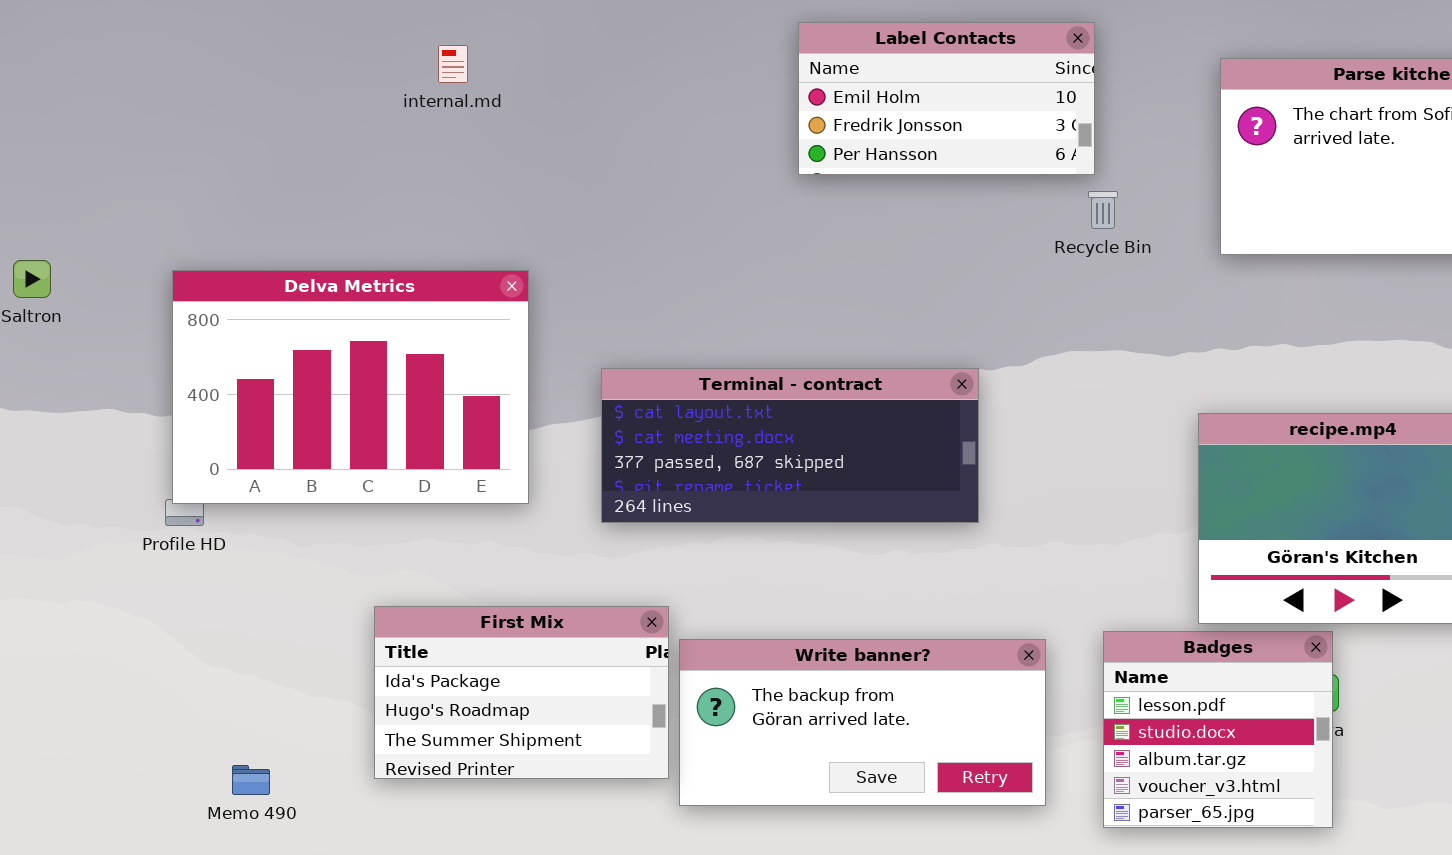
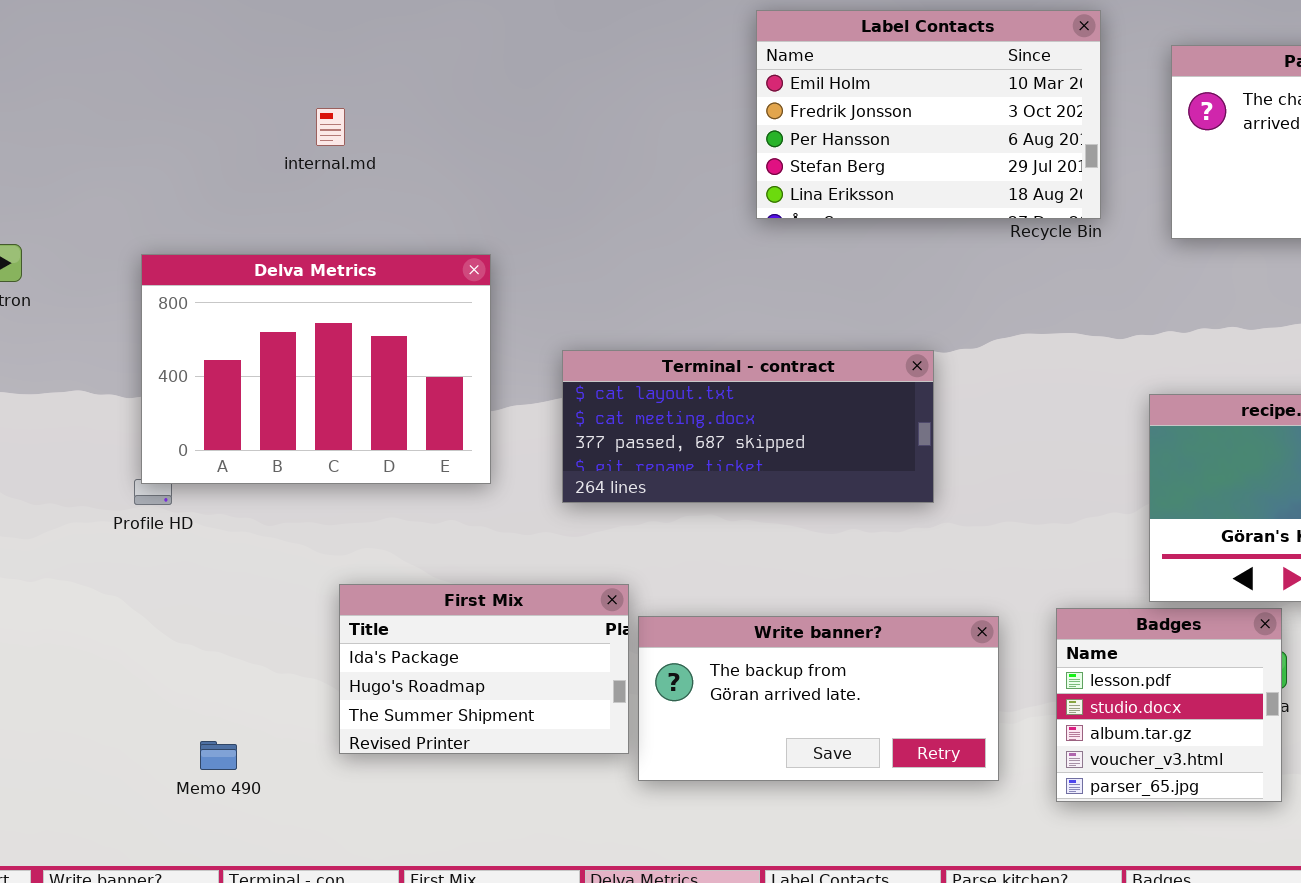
Label Contacts: [798,22,1095,175] -> [756,10,1101,219], resized
internal.md: [438,45,468,83] -> [316,108,345,146], moved

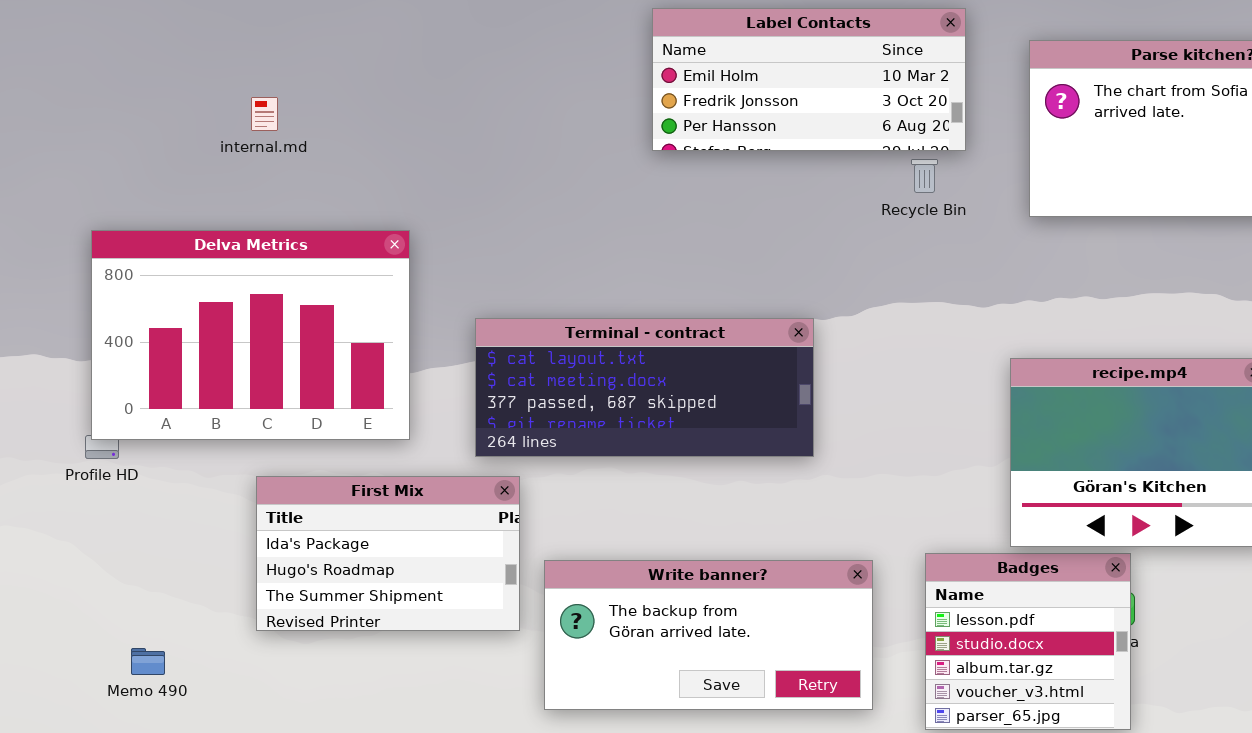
Label Contacts: [756,10,1101,219] -> [652,8,966,151], resized
First Mix: [339,584,629,754] -> [256,476,520,631], moved
Memo 490: [200,741,237,770] -> [131,648,165,675], moved

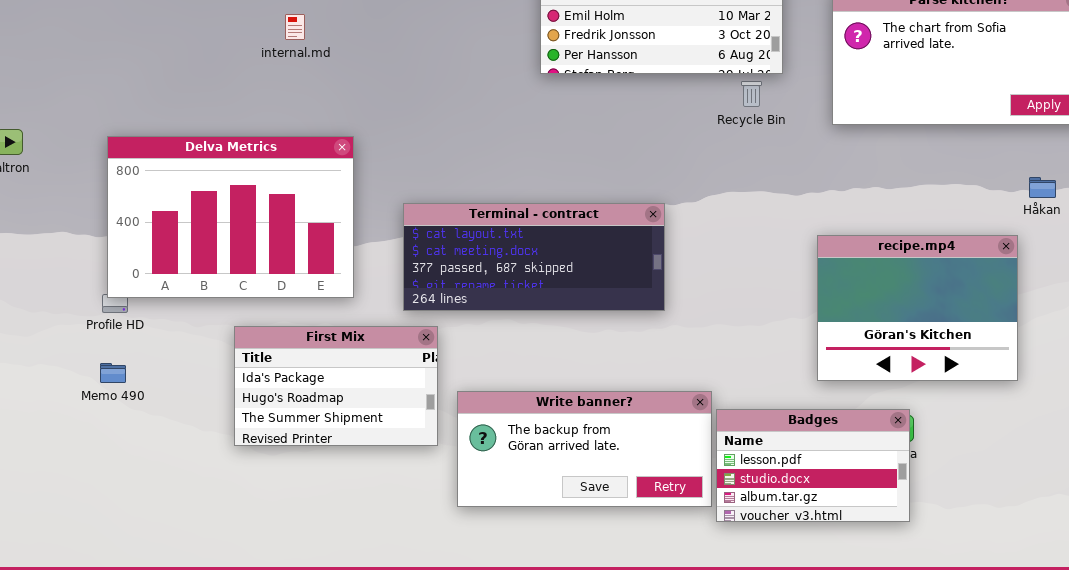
internal.md: [251,97,278,131] -> [285,14,305,40], moved
Badges: [925,553,1131,730] -> [716,409,910,522], resized
Memo 490: [131,648,165,675] -> [100,363,126,383], moved

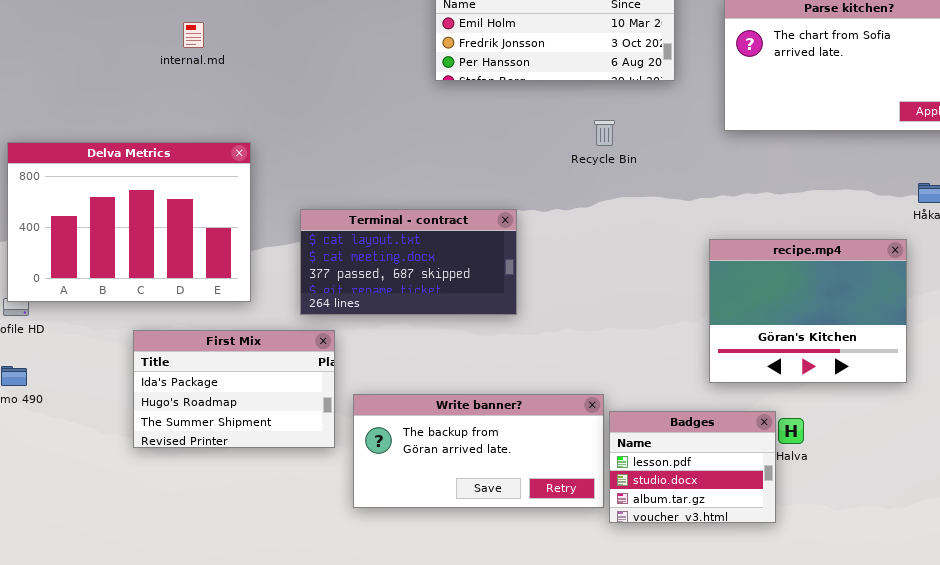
Recycle Bin: [741,81,762,107] -> [594,120,615,146], moved
Terminal - contract: [403,203,665,311] -> [300,209,517,315], resized
Badges: [716,409,910,522] -> [609,411,776,523], resized

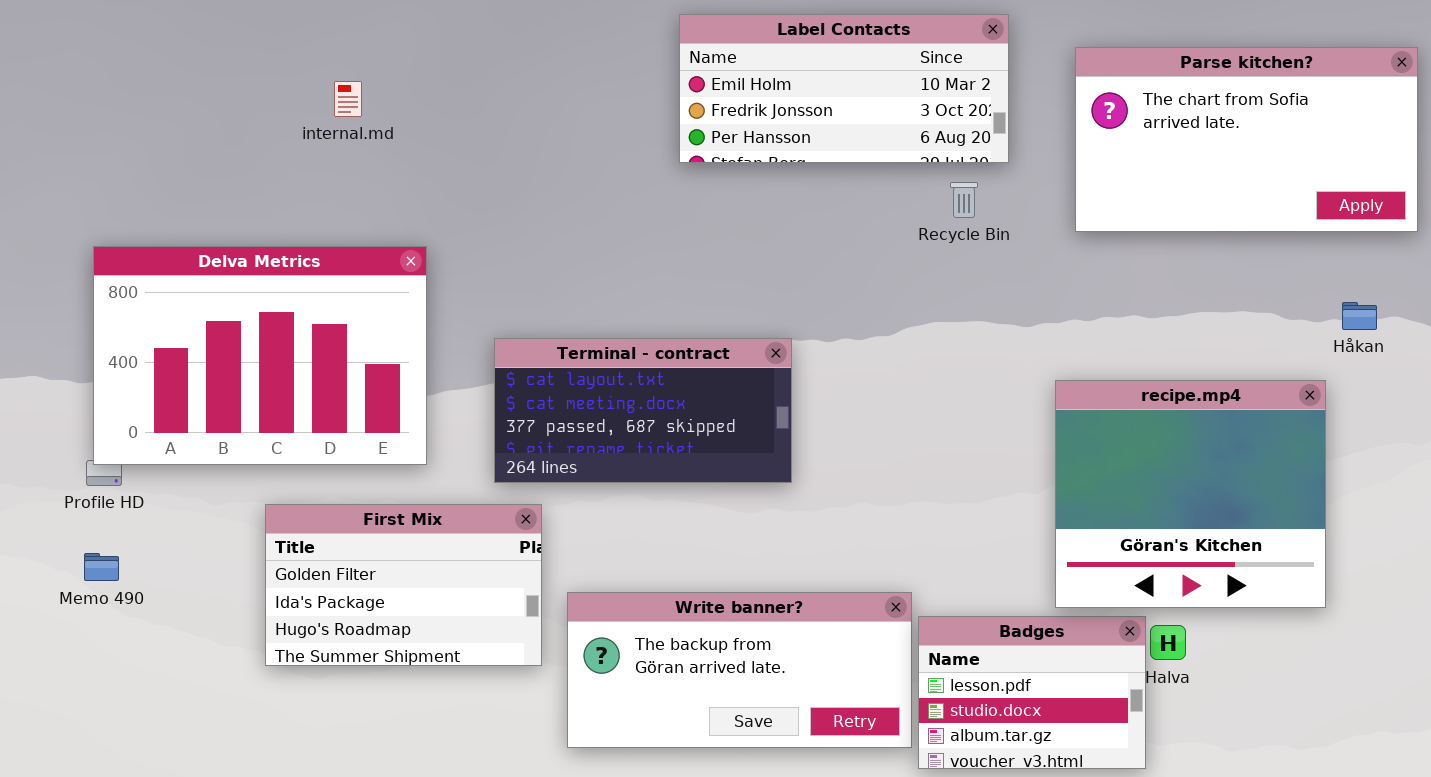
Recycle Bin: [594,120,615,146] -> [950,182,978,218], moved
recipe.mp4: [709,239,907,383] -> [1055,380,1326,608], resized
First Mix: [133,330,335,448] -> [265,504,542,666], scrolled up 1 row

